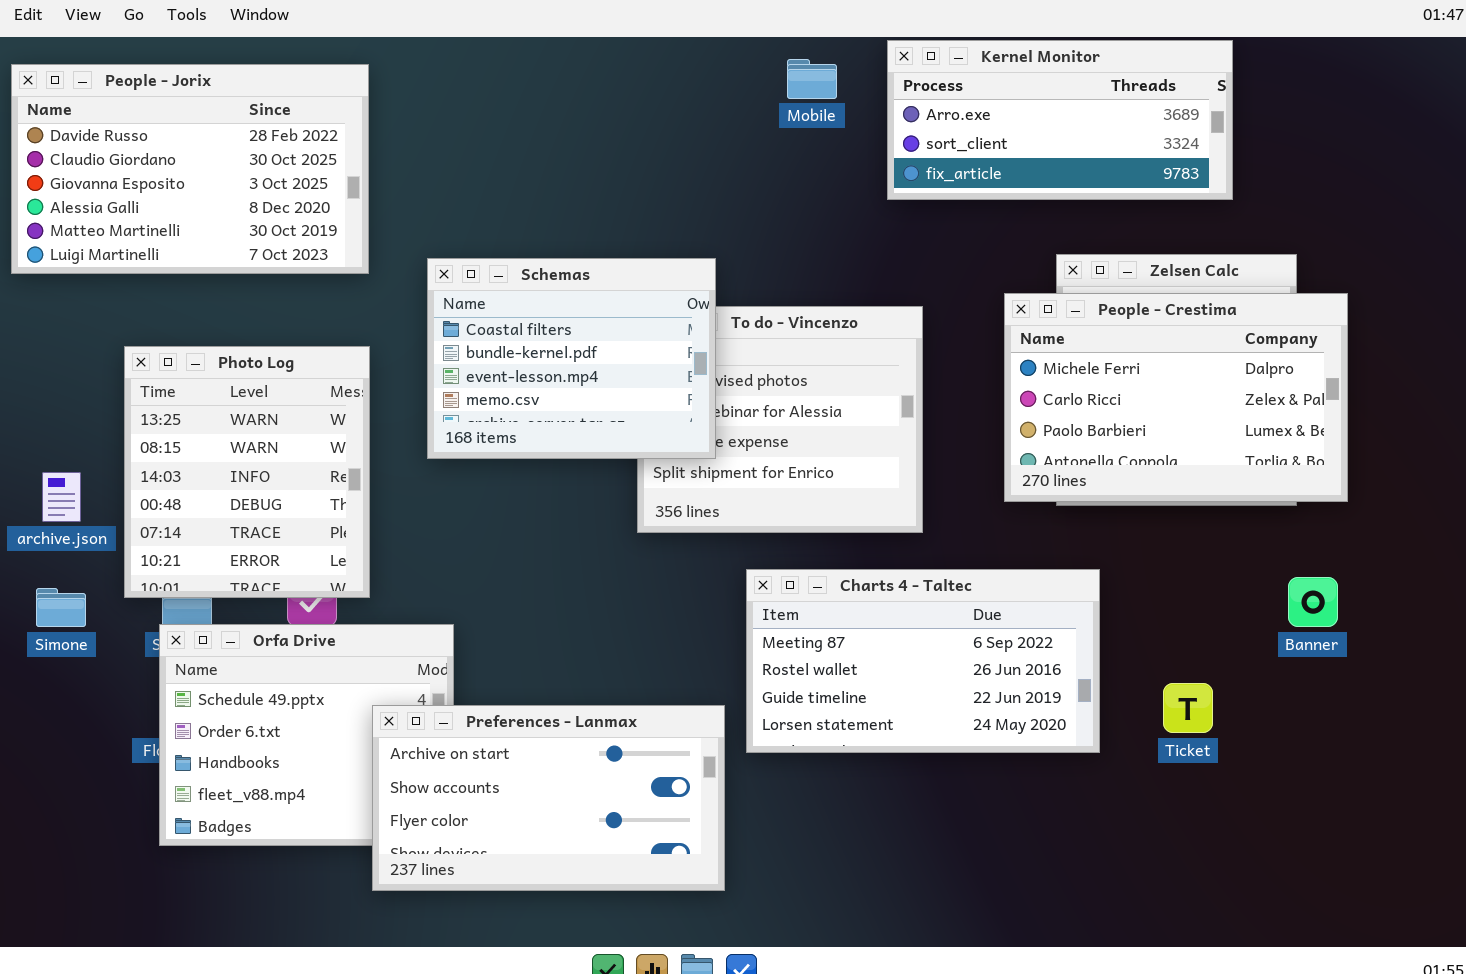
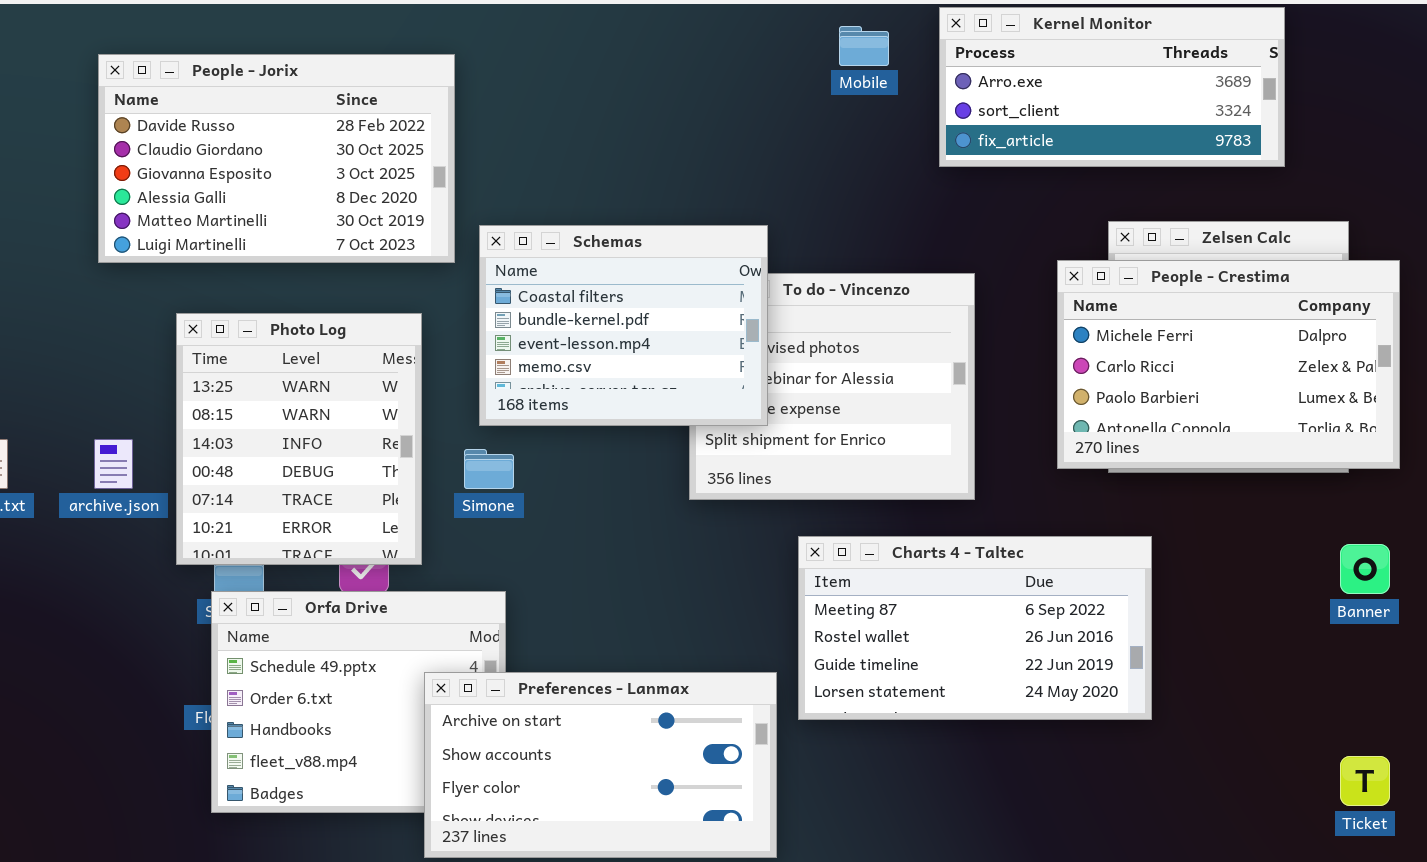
People - Jorix: [11,64,369,274] -> [98,54,455,263], moved
Simone: [36,588,86,627] -> [464,449,514,489], moved
Ticket: [1163,683,1213,733] -> [1340,756,1390,806], moved

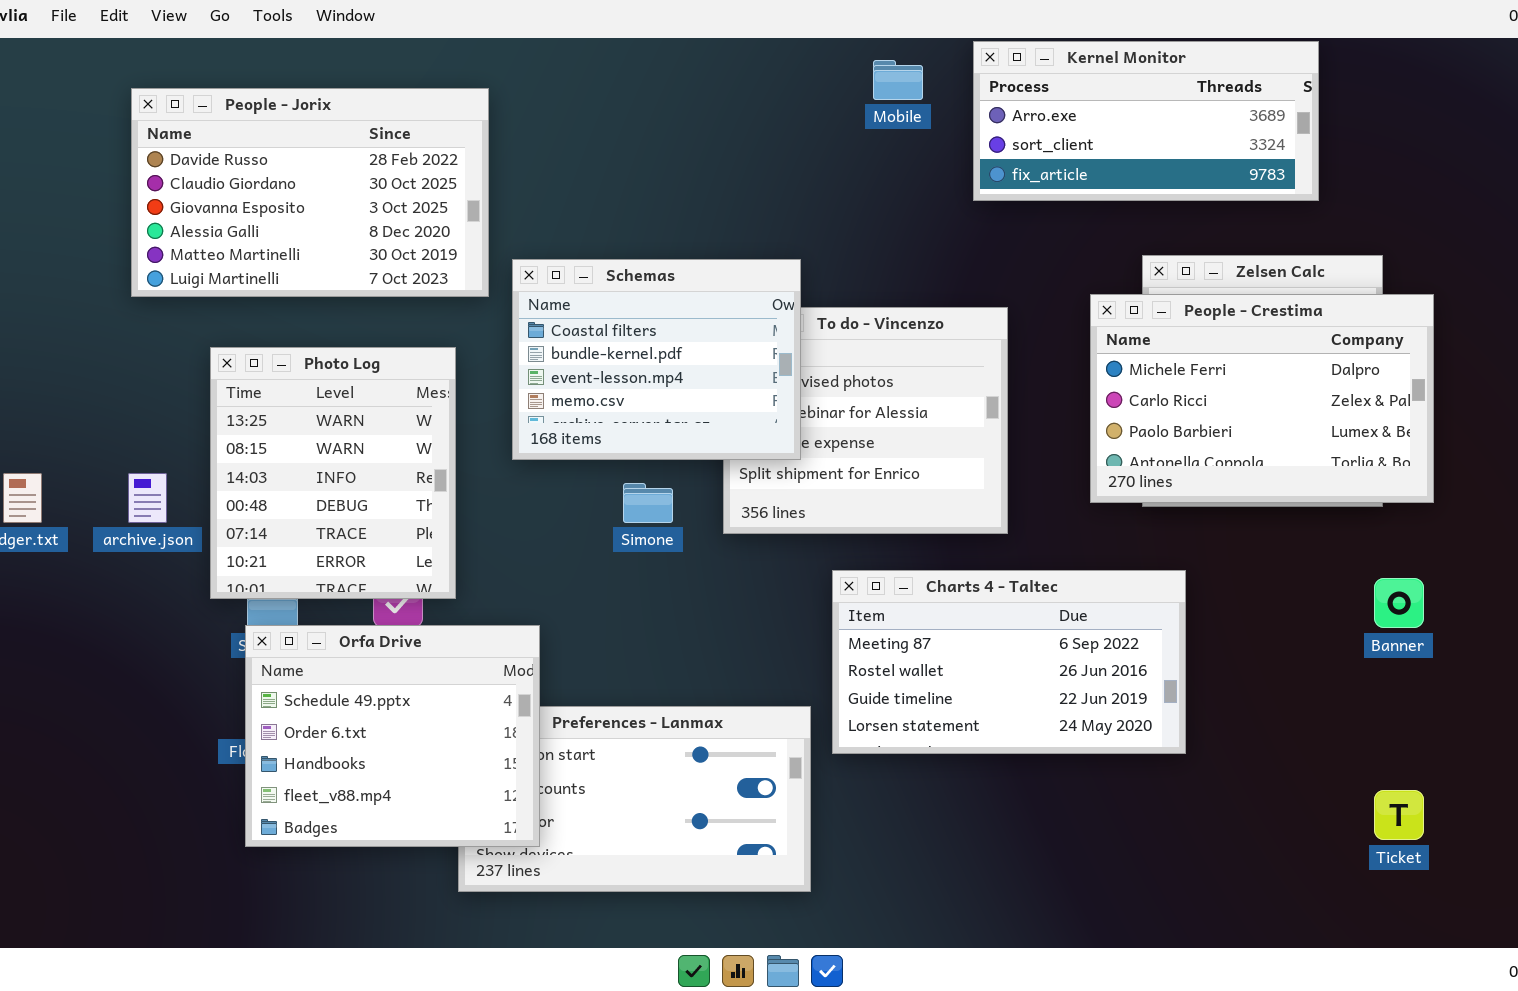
Simone: [464,449,514,489] -> [623,483,673,523], moved
Orfa Drive: [211,591,506,813] -> [245,625,540,847], raised

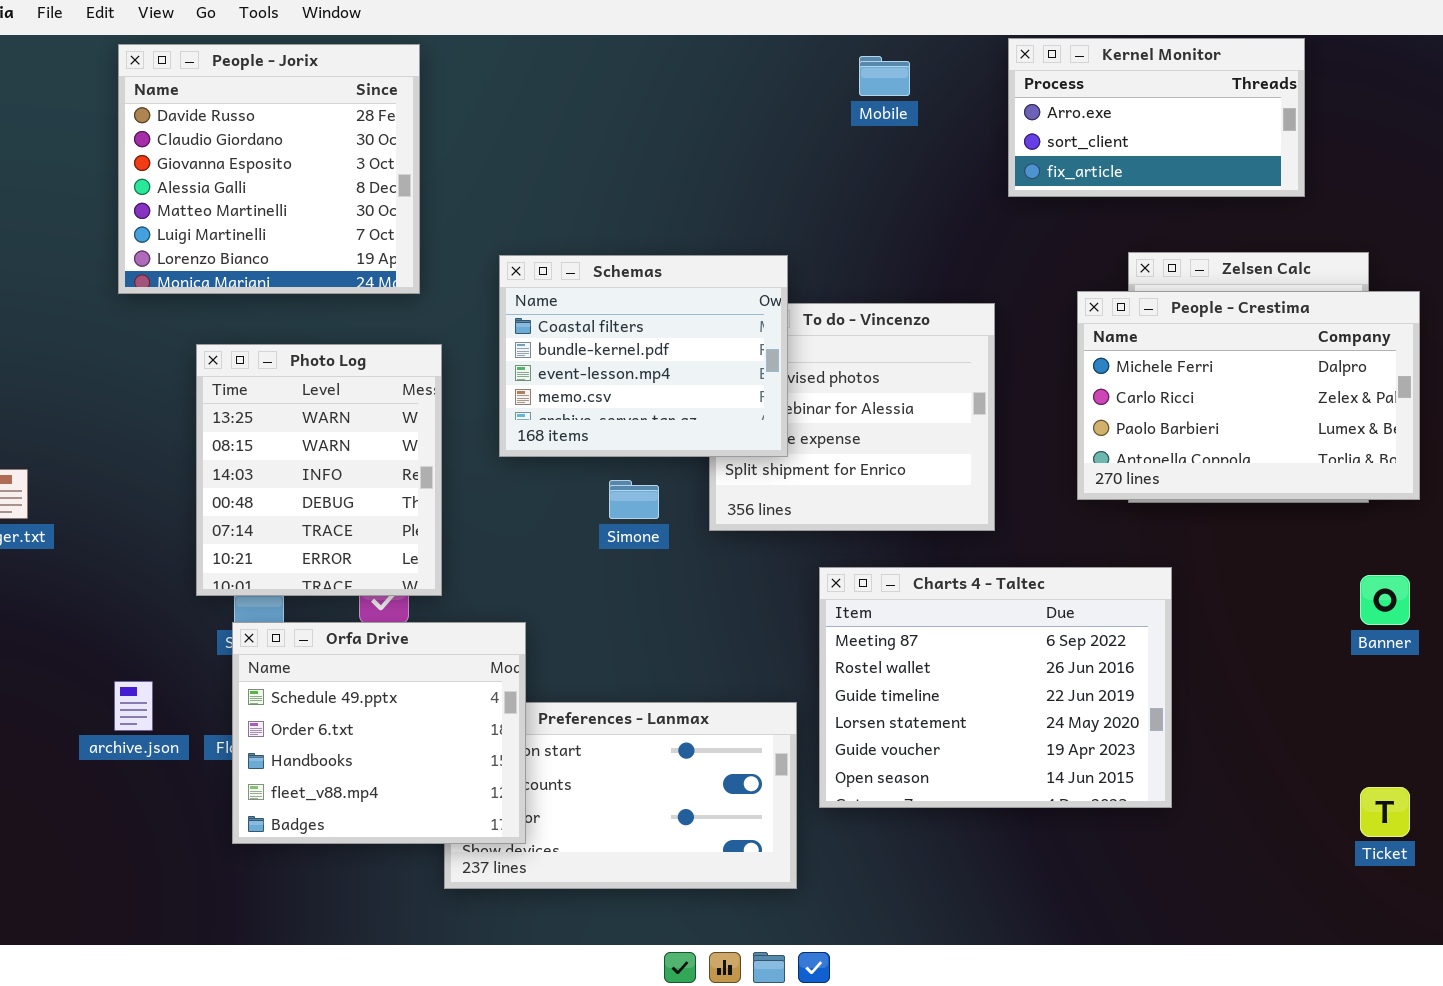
Kernel Monitor: [973,41,1319,201] -> [1008,38,1305,197], resized
People - Jorix: [131,88,489,297] -> [118,44,420,294], resized
archive.json: [128,473,167,523] -> [114,681,153,731], moved
Charts 4 - Taltec: [832,570,1186,754] -> [819,567,1172,808], resized

